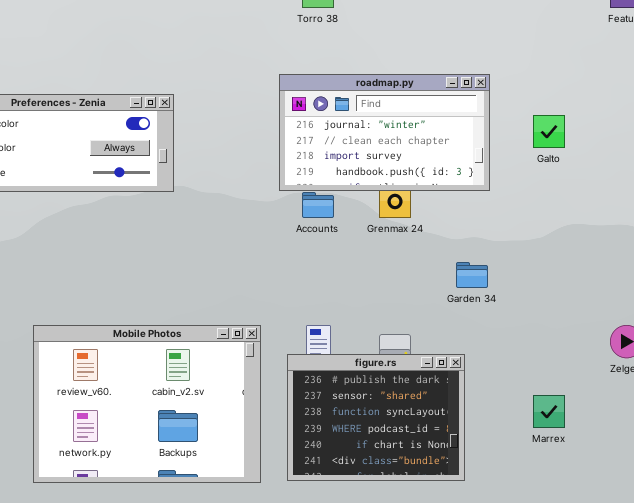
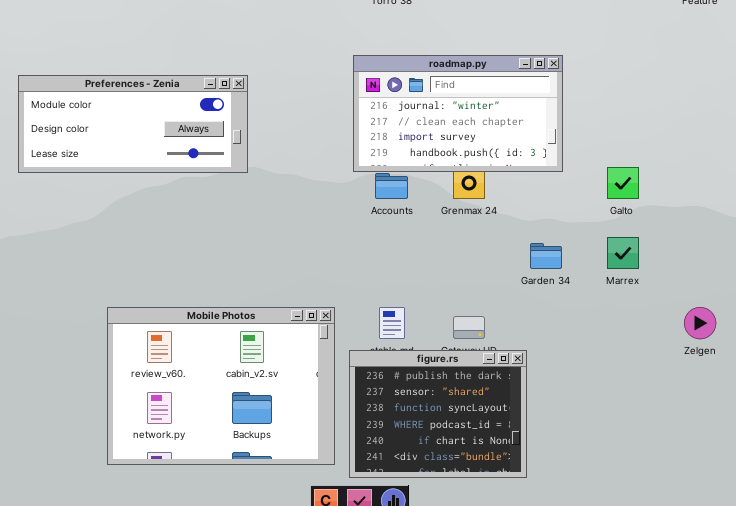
Galto: [533,115,565,148] -> [607,167,639,199], moved
figure.rs: [287,354,465,481] -> [349,350,527,478], moved
Marrex: [533,395,565,428] -> [607,237,639,269], moved

